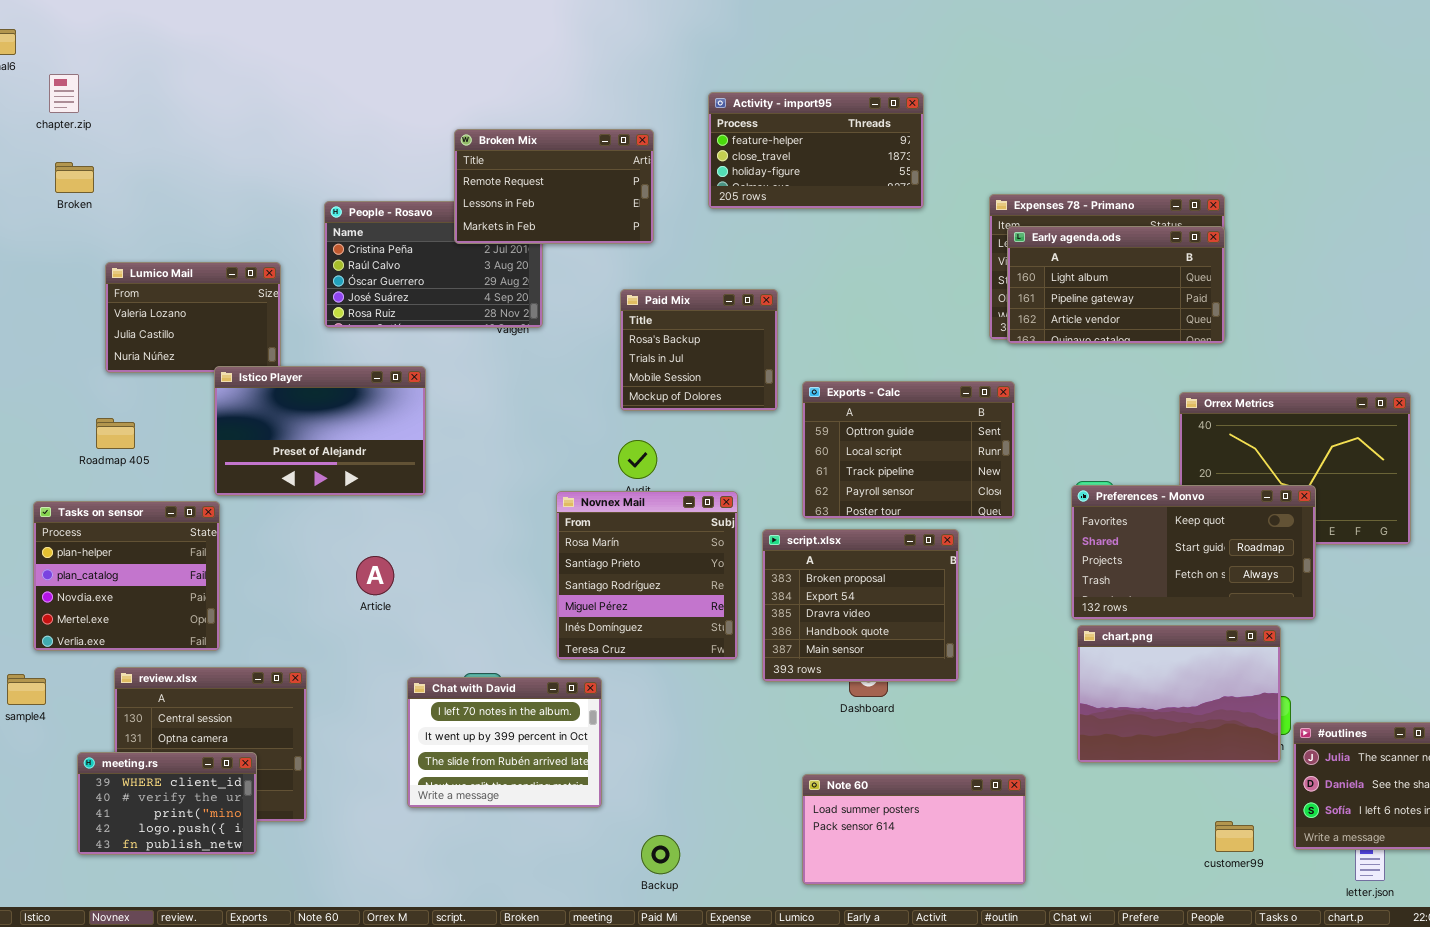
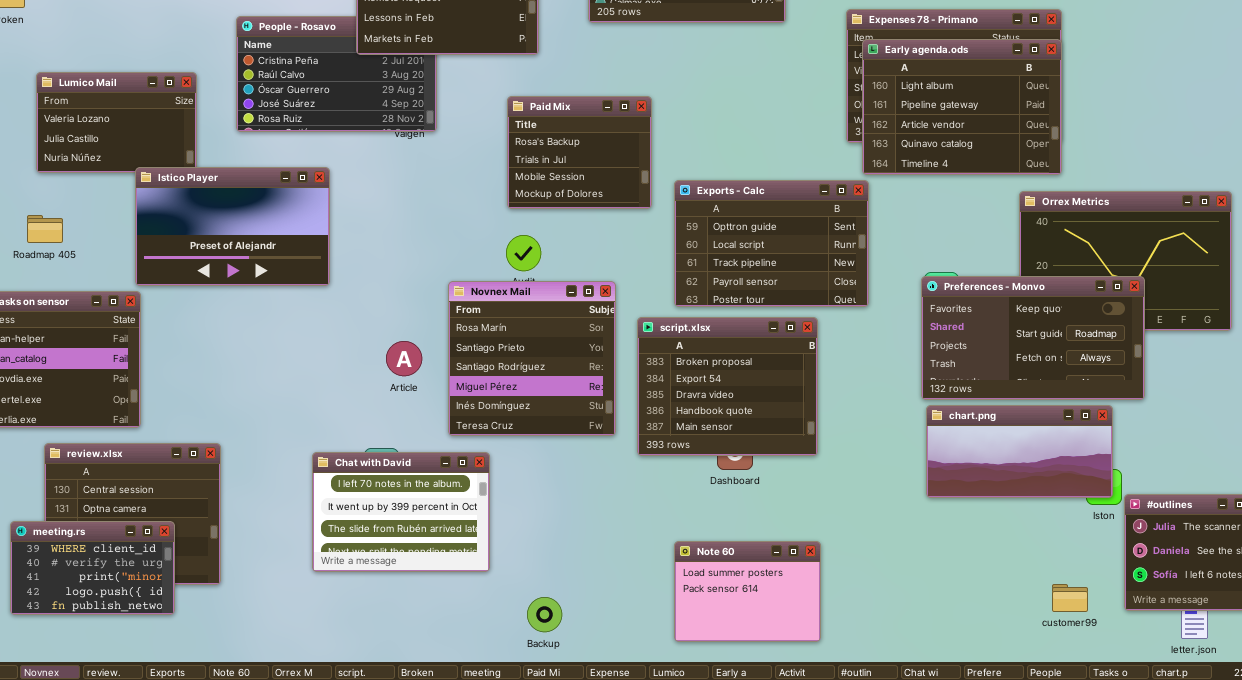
Early agenda.ods: [1007,226,1225,344] -> [862,39,1062,175], resized
Article: [356,556,394,595] -> [386,341,422,376], moved
chart.png: [1077,625,1281,763] -> [926,405,1113,498], resized
Note 60: [802,774,1026,885] -> [674,541,821,642], resized

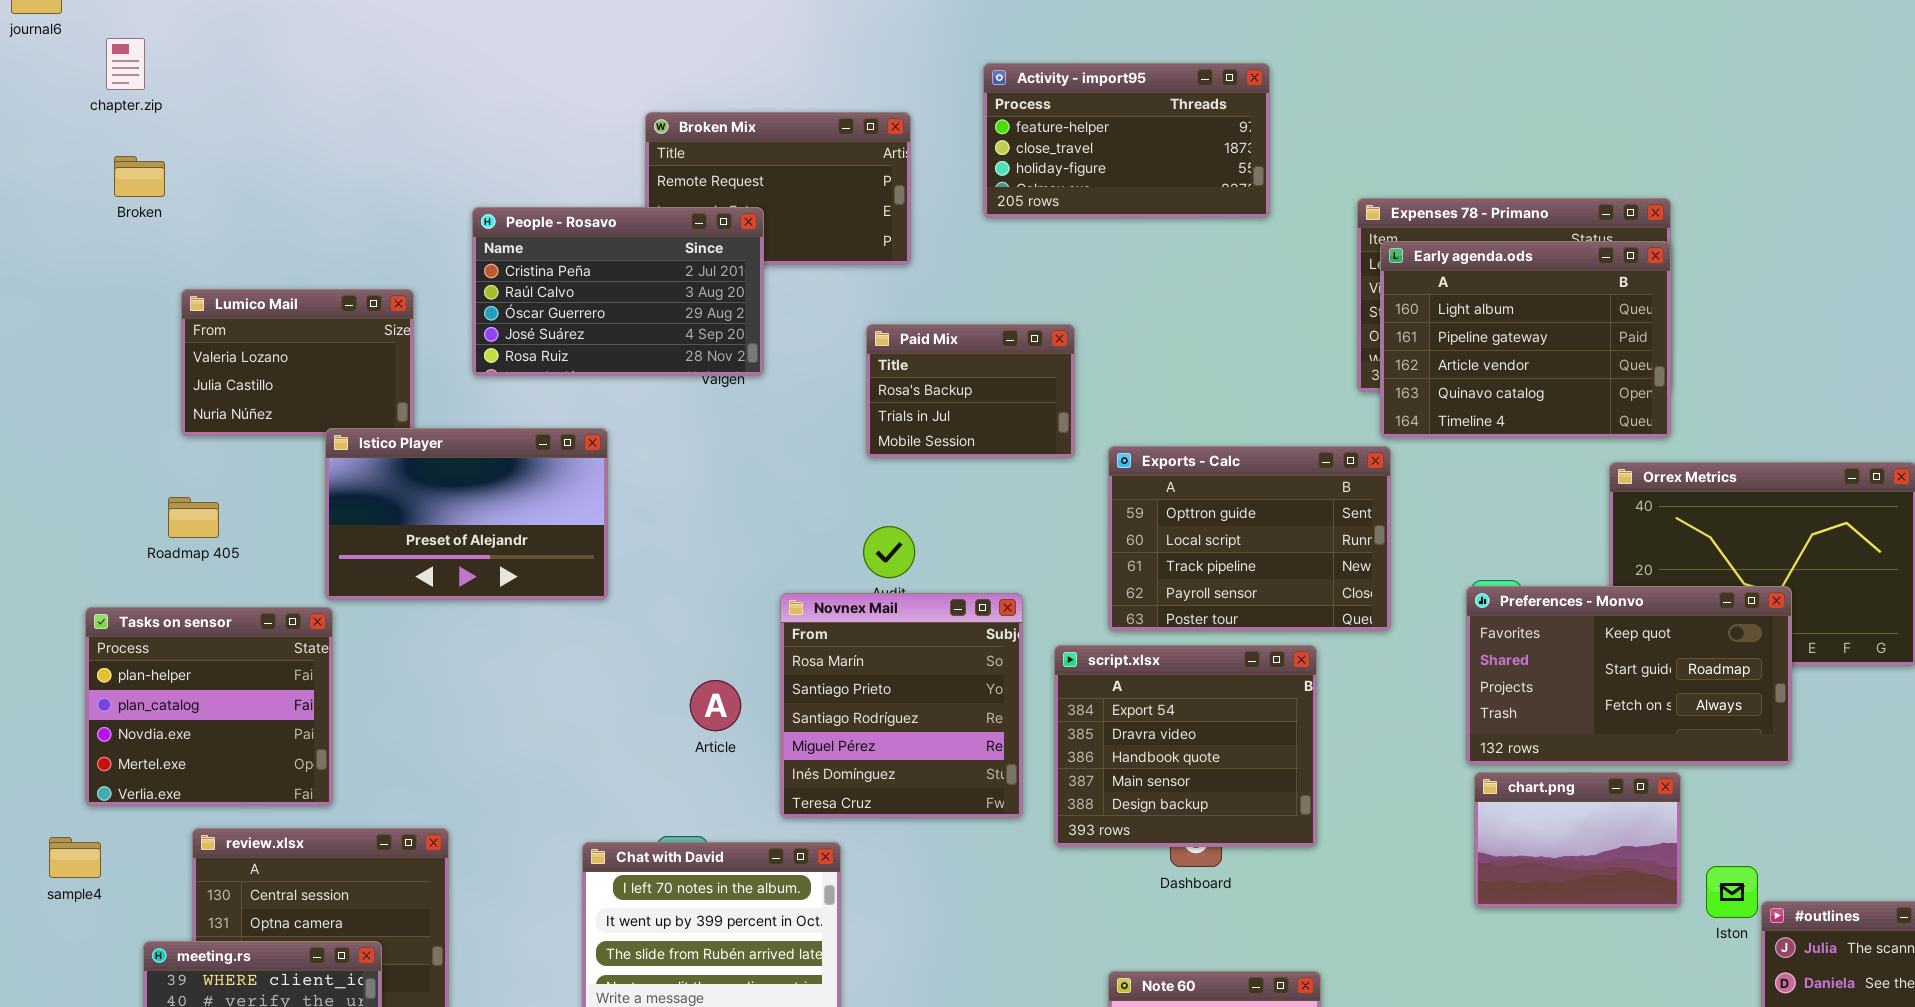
People - Rosavo: [236,16,437,132] -> [472,207,764,376], raised
Paid Mix: [507,96,652,209] -> [866,324,1075,458], resized
script.xlsx: [637,317,818,456] -> [1054,645,1317,847], scrolled down 1 row
chart.png: [926,405,1113,498] -> [1474,772,1681,908], resized

